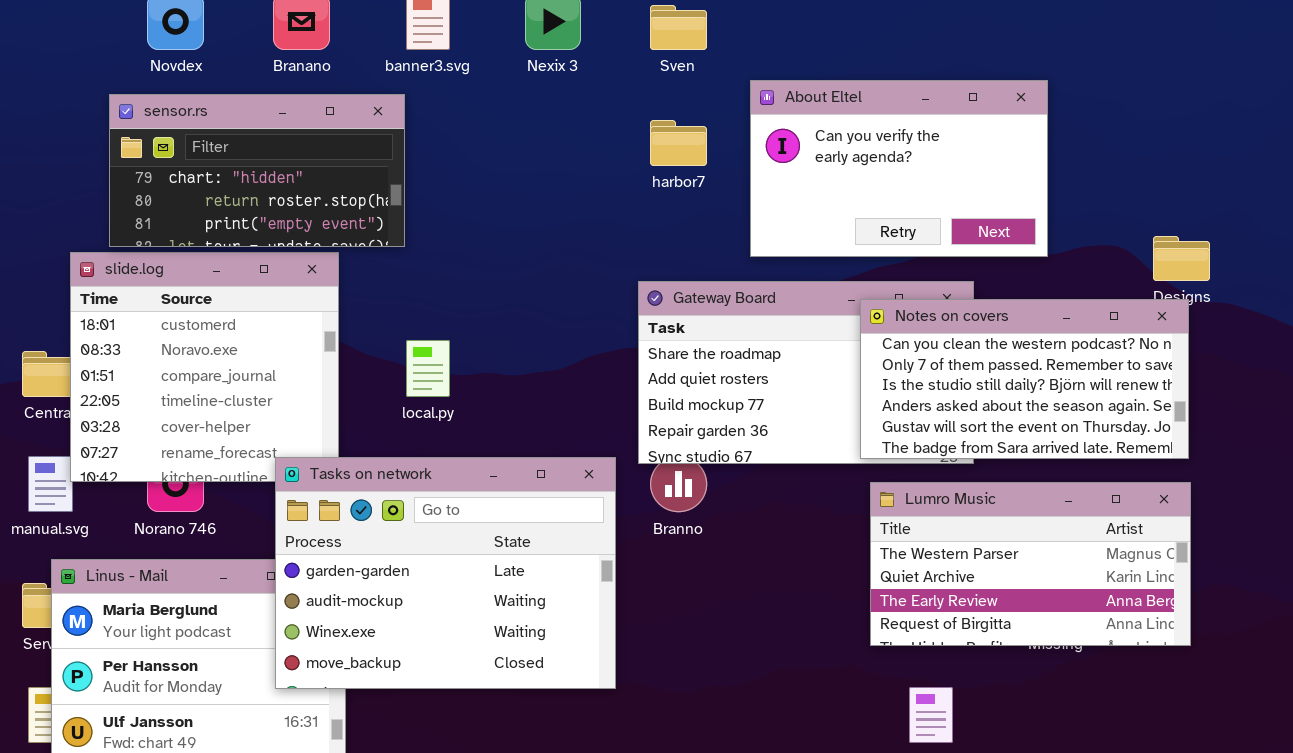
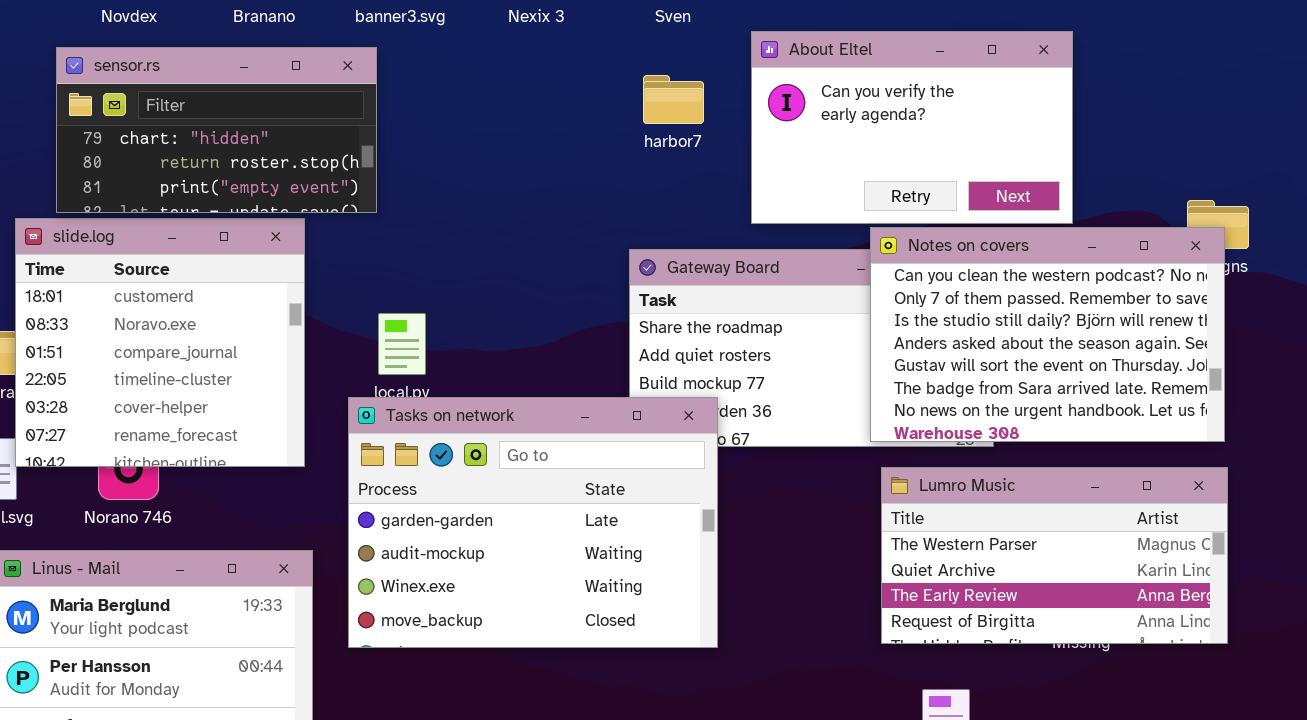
Notes on covers: [860,299,1189,459] -> [870,227,1225,442], resized
Tasks on network: [275,457,616,689] -> [348,397,718,648], moved

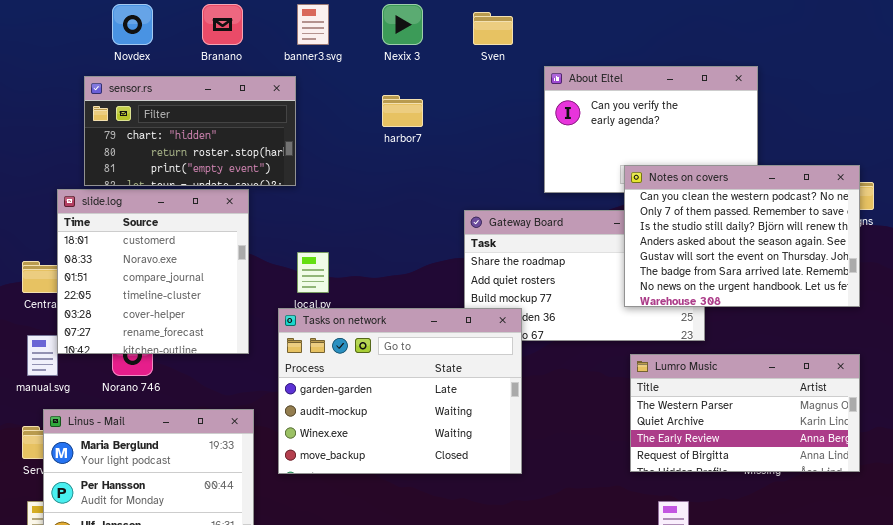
harbor7: [643,75,704,124] -> [382,95,423,127], moved
Notes on covers: [870,227,1225,442] -> [624,165,860,307], moved

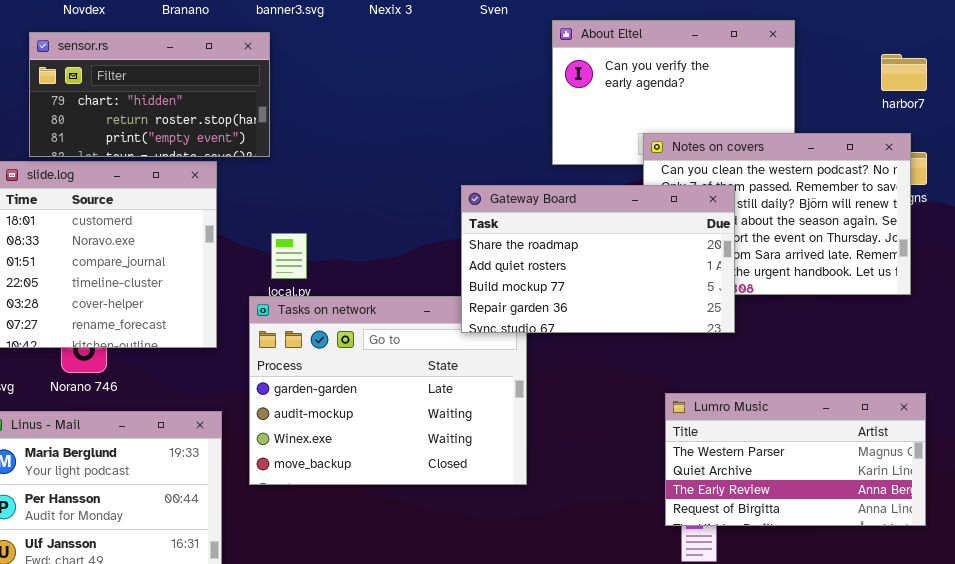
harbor7: [382,95,423,127] -> [881,54,927,91], moved
Gateway Board: [464,210,705,341] -> [461,185,735,333], raised
Lumro Music: [630,354,860,472] -> [665,393,926,526], moved

